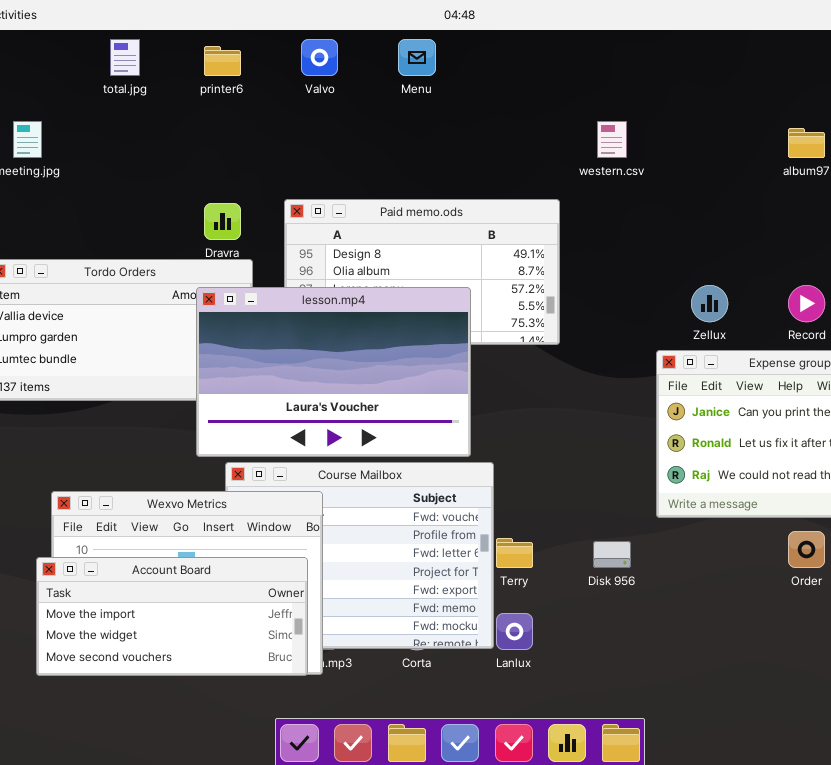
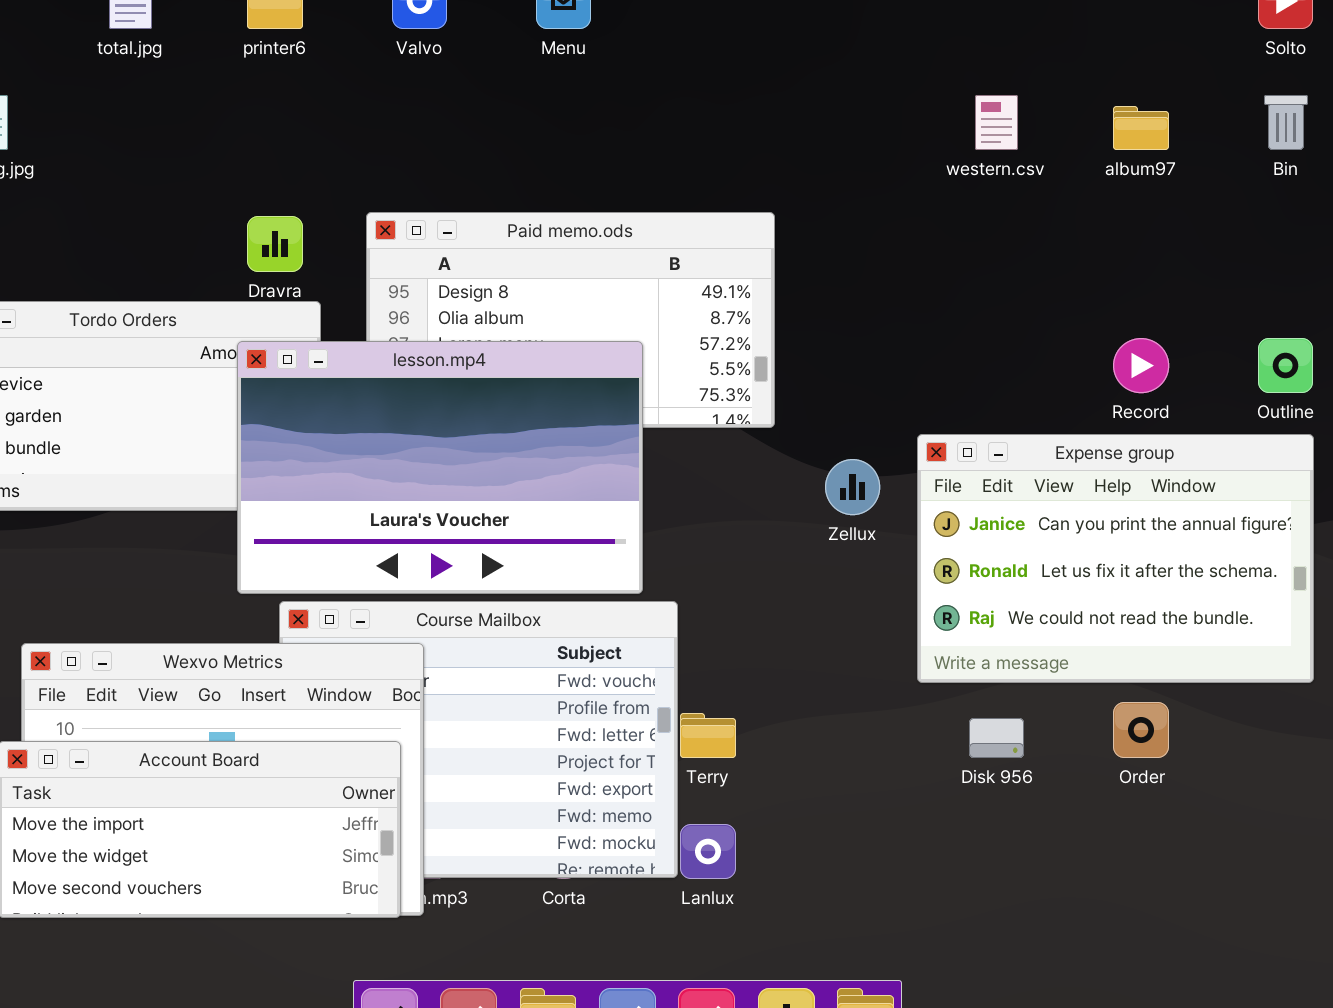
western.csv: [597,121,627,158] -> [975,95,1018,150], moved
Zellux: [691,285,728,322] -> [825,459,880,515], moved
Disk 956: [593,541,631,568] -> [969,718,1024,758], moved

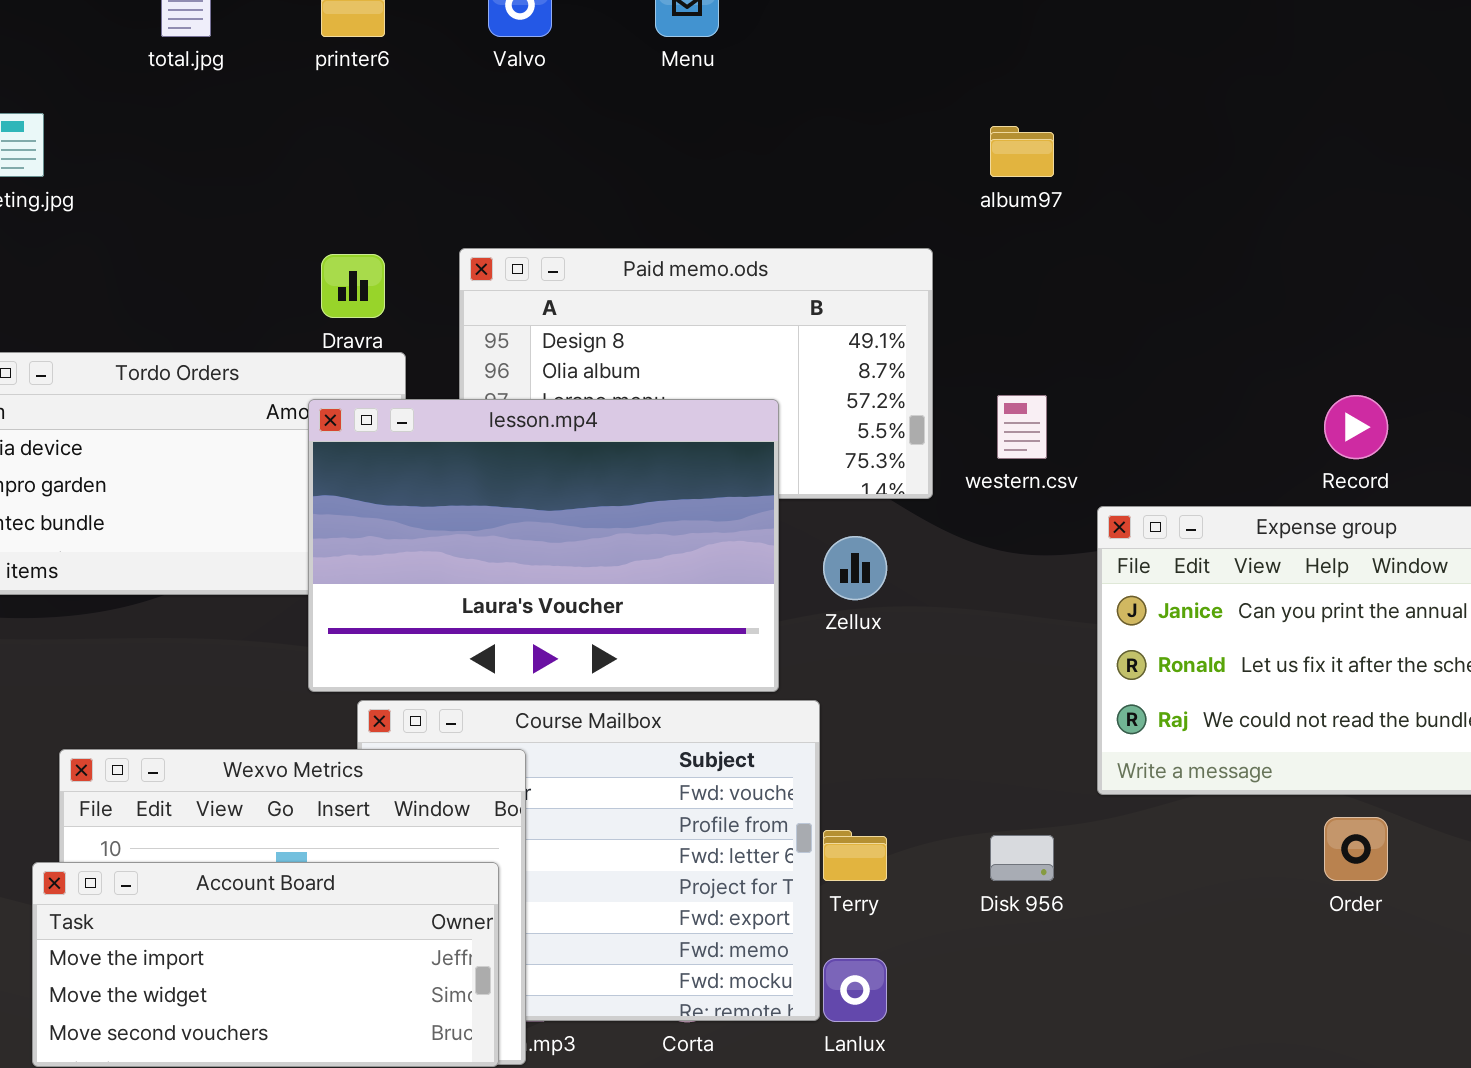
western.csv: [975,95,1018,150] -> [997,395,1047,459], moved
album97: [1113,106,1169,150] -> [990,126,1054,177], moved
Zellux: [825,459,880,515] -> [823,536,887,600], moved
Disk 956: [969,718,1024,758] -> [990,835,1054,881], moved

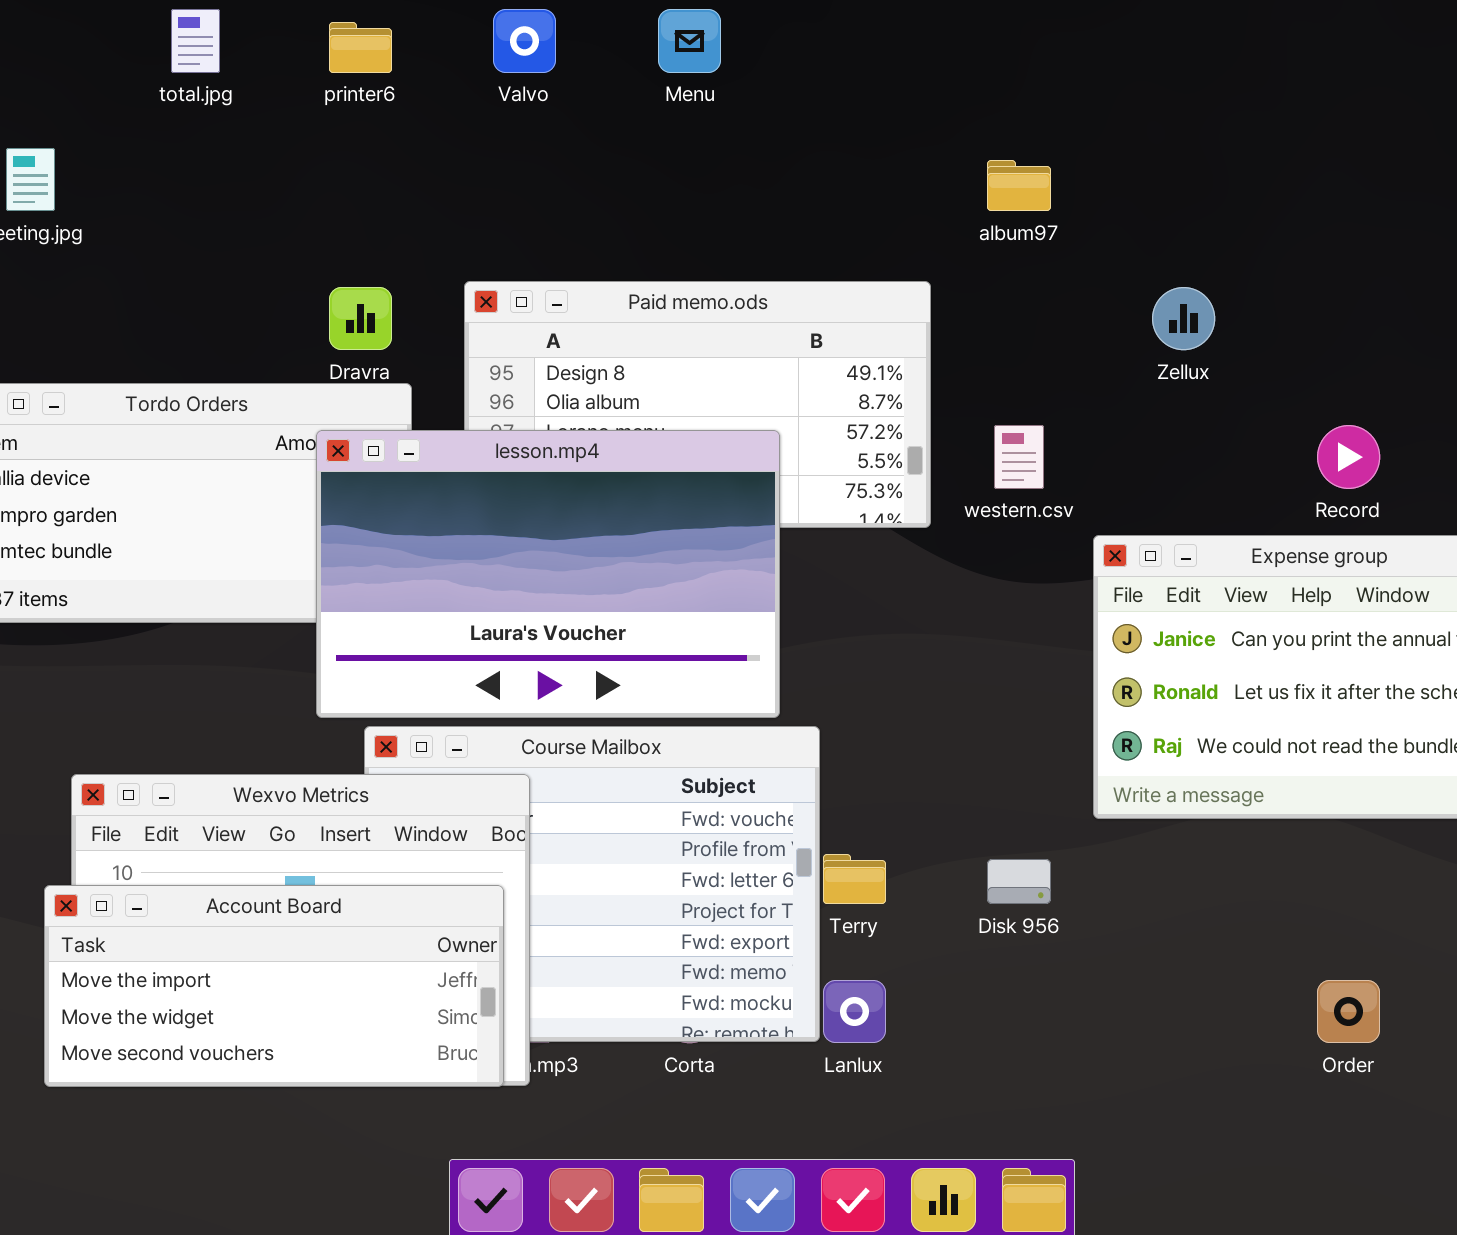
Zellux: [823,536,887,600] -> [1152,287,1215,350], moved
Order: [1324,817,1388,881] -> [1317,980,1380,1043], moved

